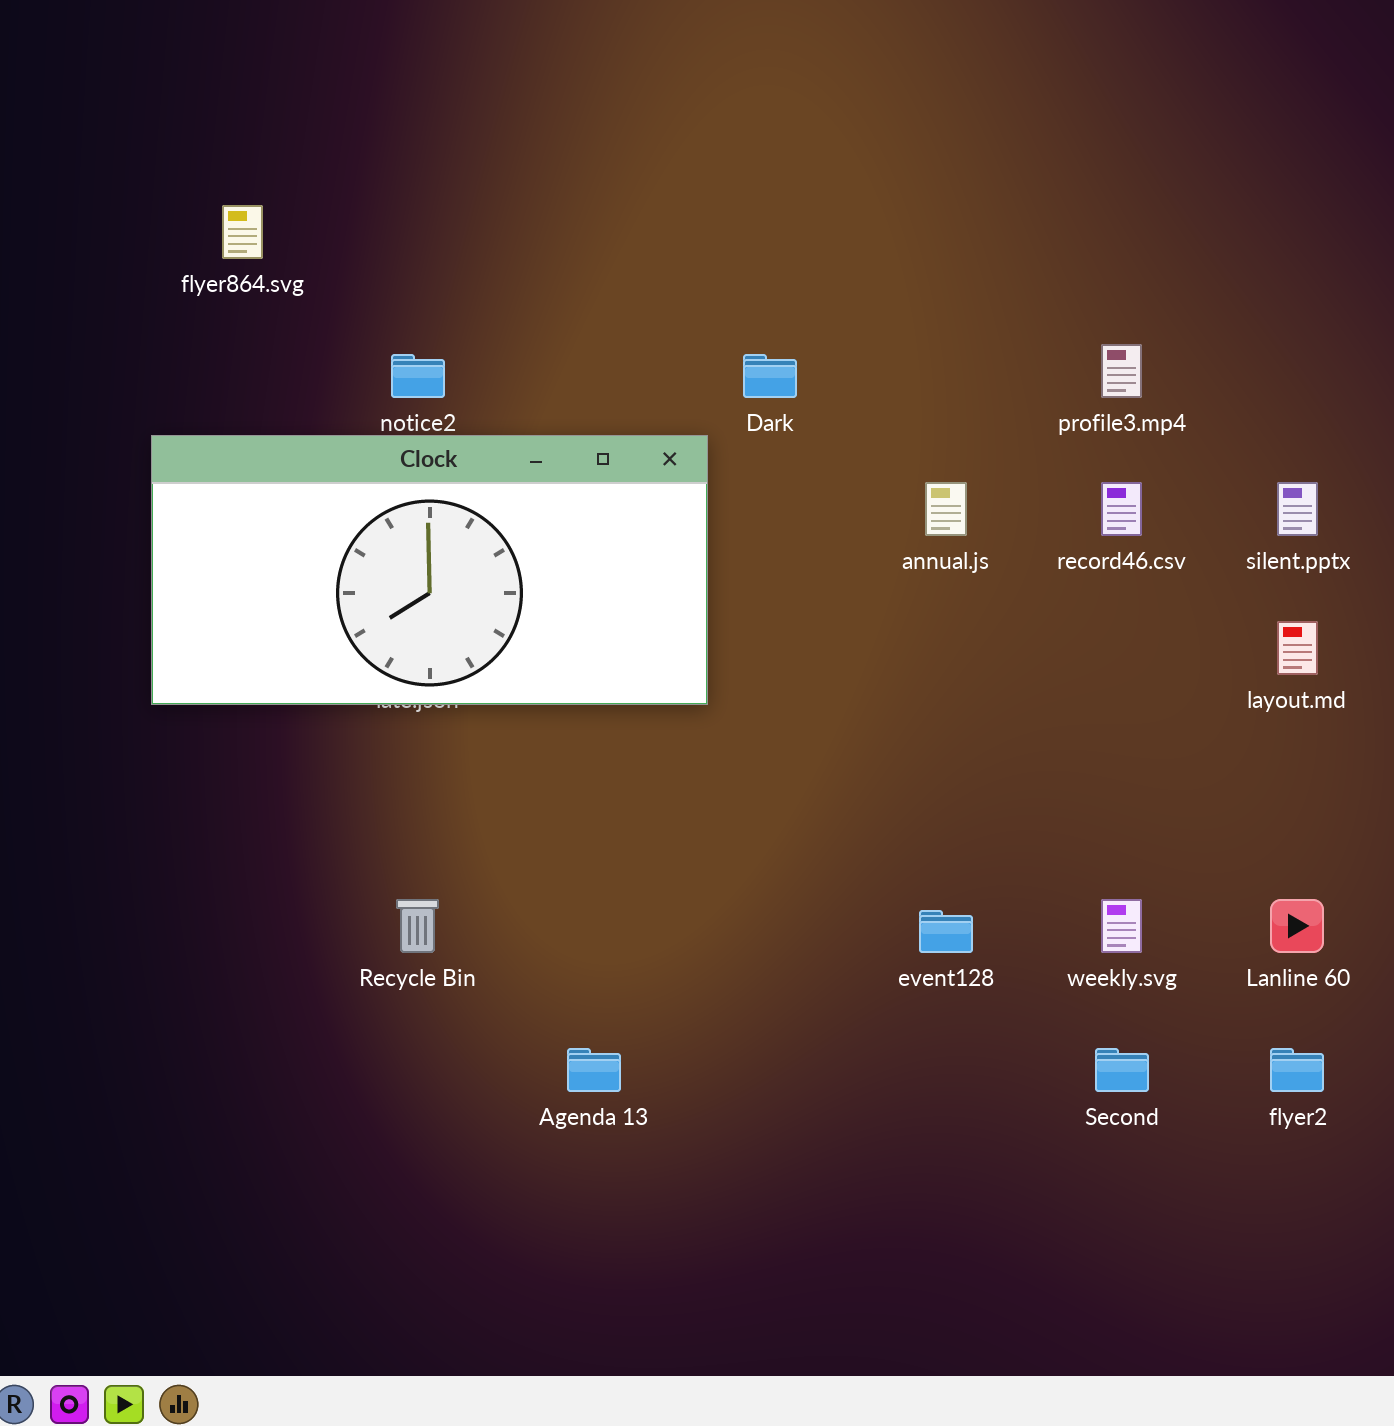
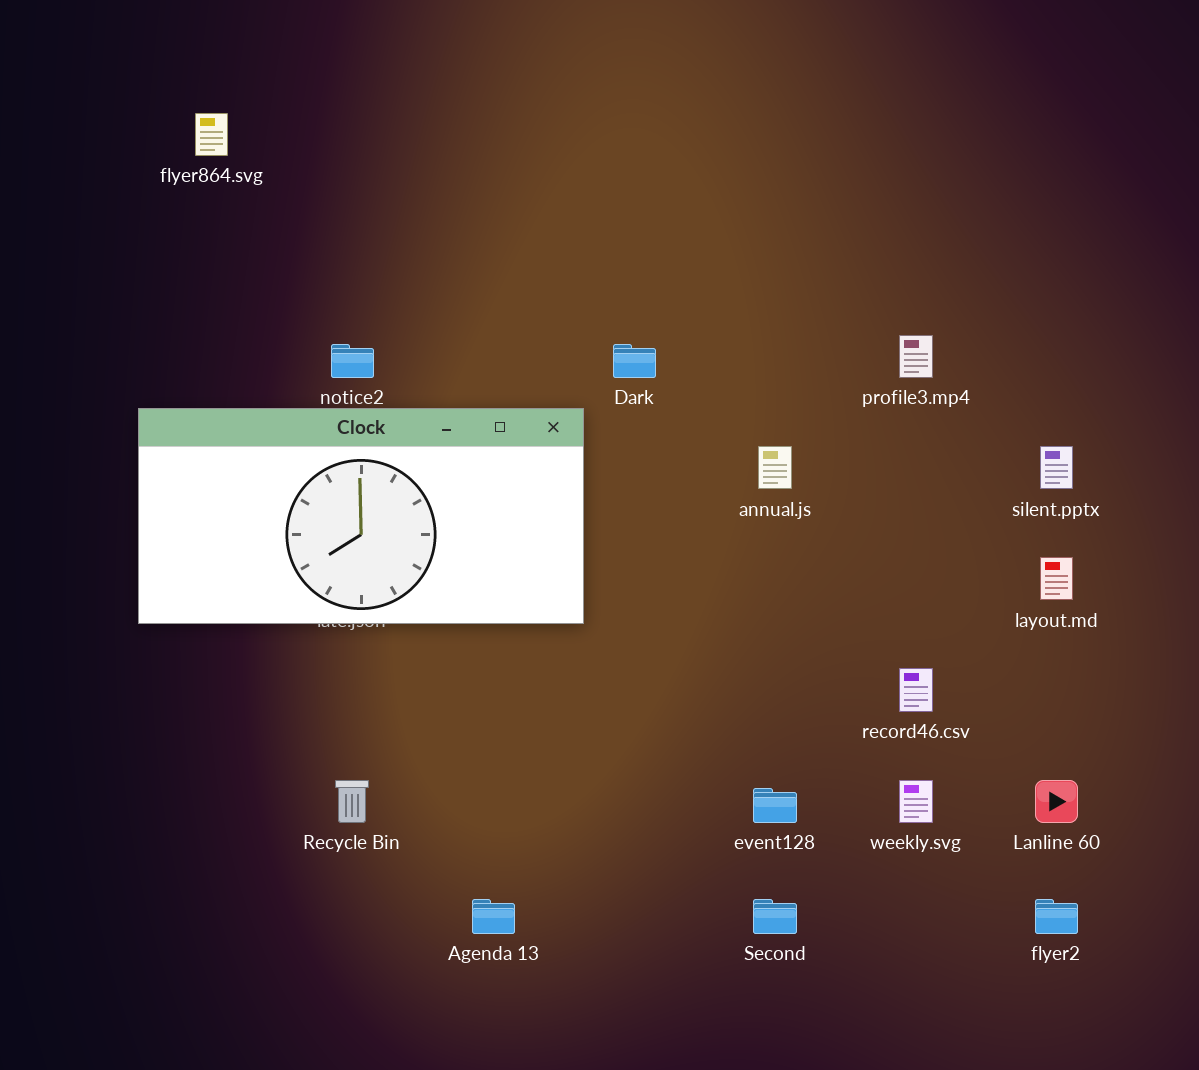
flyer864.svg: [222,205,263,259] -> [195,113,228,156], moved
record46.csv: [1101,482,1142,536] -> [899,668,933,712], moved
Second: [1095,1048,1149,1092] -> [753,899,797,934], moved

